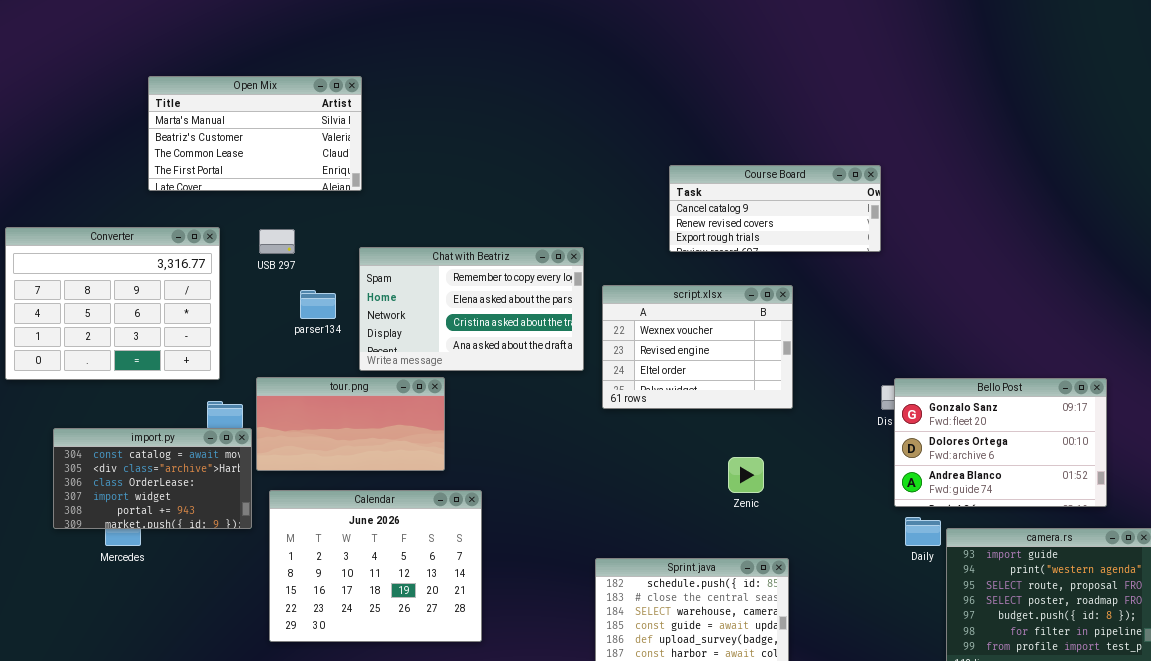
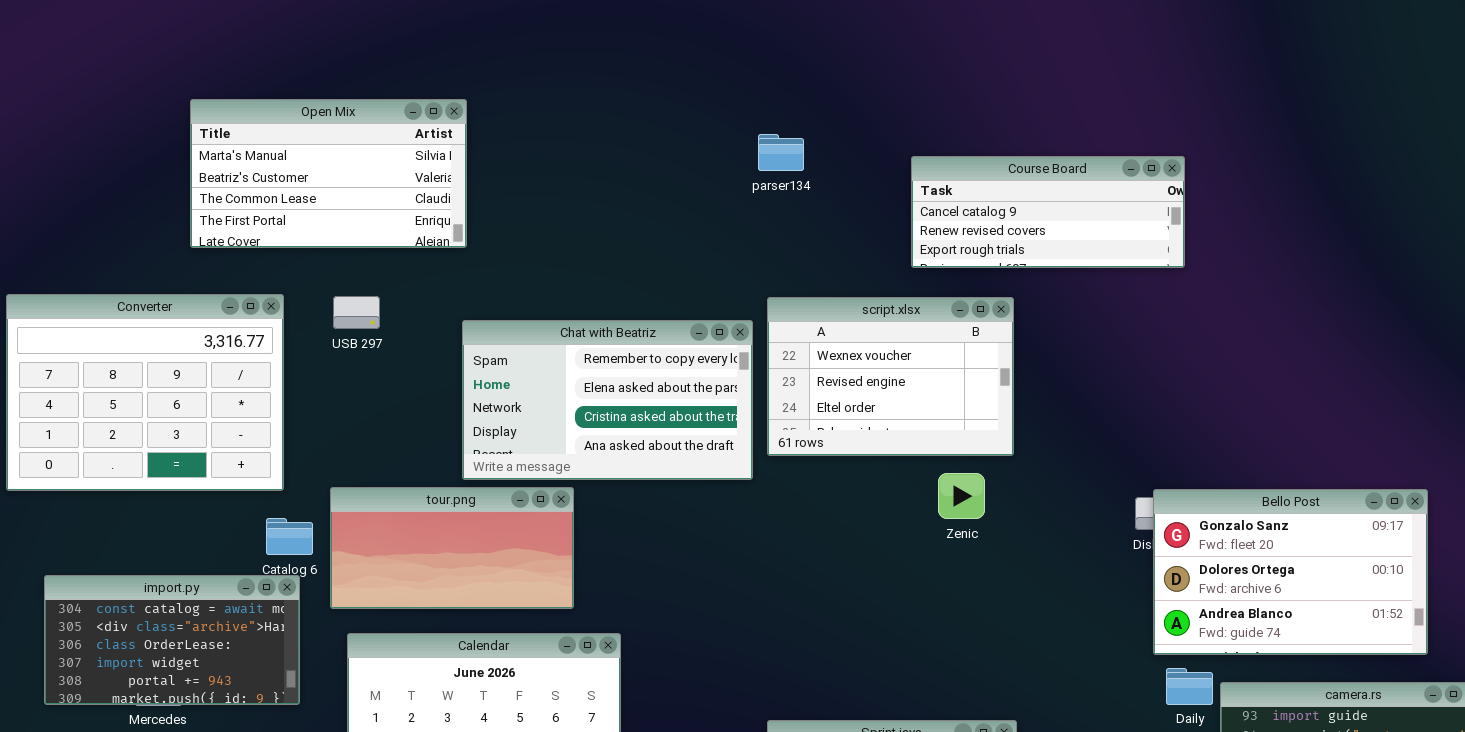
Course Board: [669,165,881,252] -> [911,156,1185,268], moved
script.xlsx: [602,285,793,409] -> [767,297,1014,456], moved
parser134: [300,290,336,319] -> [758,134,804,171], moved
import.py: [53,428,252,529] -> [44,575,300,705], moved
Zenic: [728,457,764,493] -> [938,473,985,519], moved

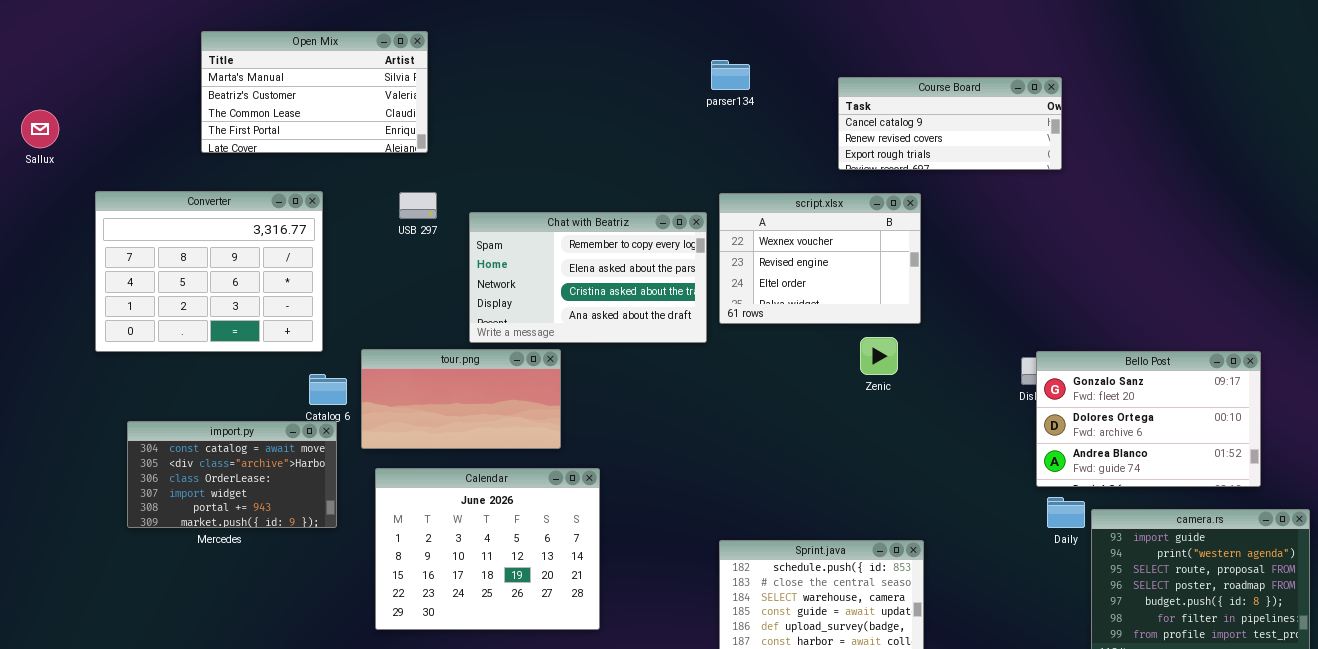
Open Mix: [190,99,467,248] -> [201,31,428,153], moved
USB 297: [333,296,380,329] -> [399,192,437,219], moved

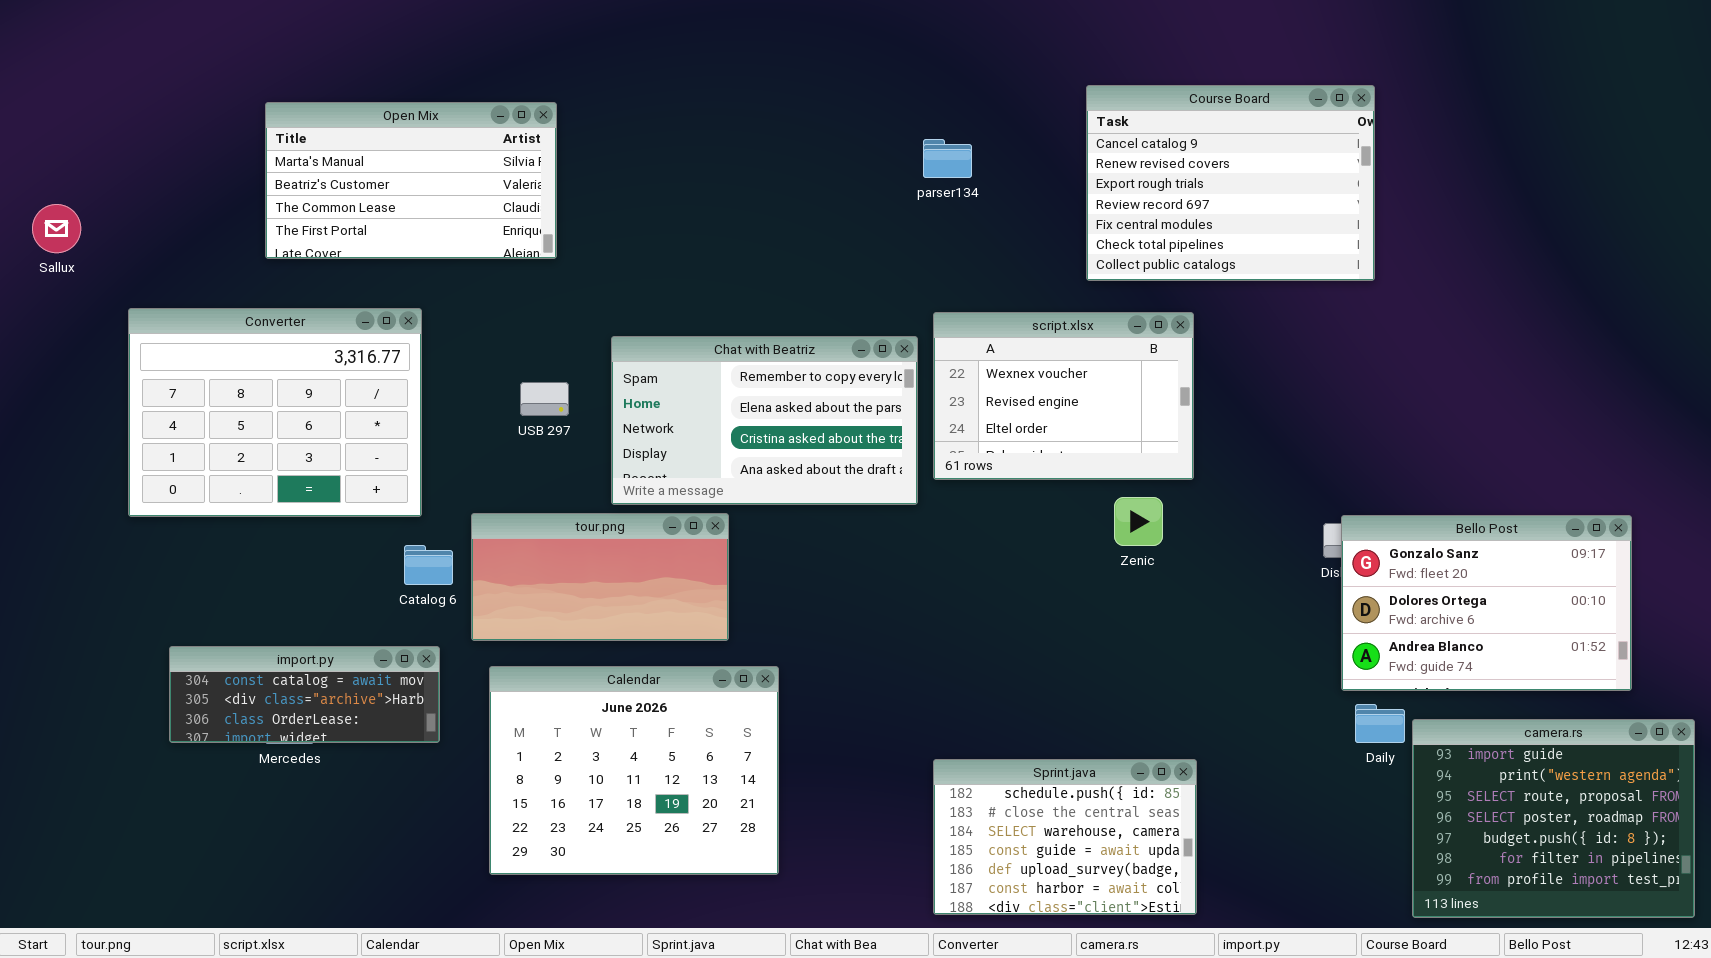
Course Board: [838,77,1062,170] -> [1086,85,1375,281], resized
USB 297: [399,192,437,219] -> [520,382,569,416], moved
import.py: [127,421,337,528] -> [169,646,440,743], resized

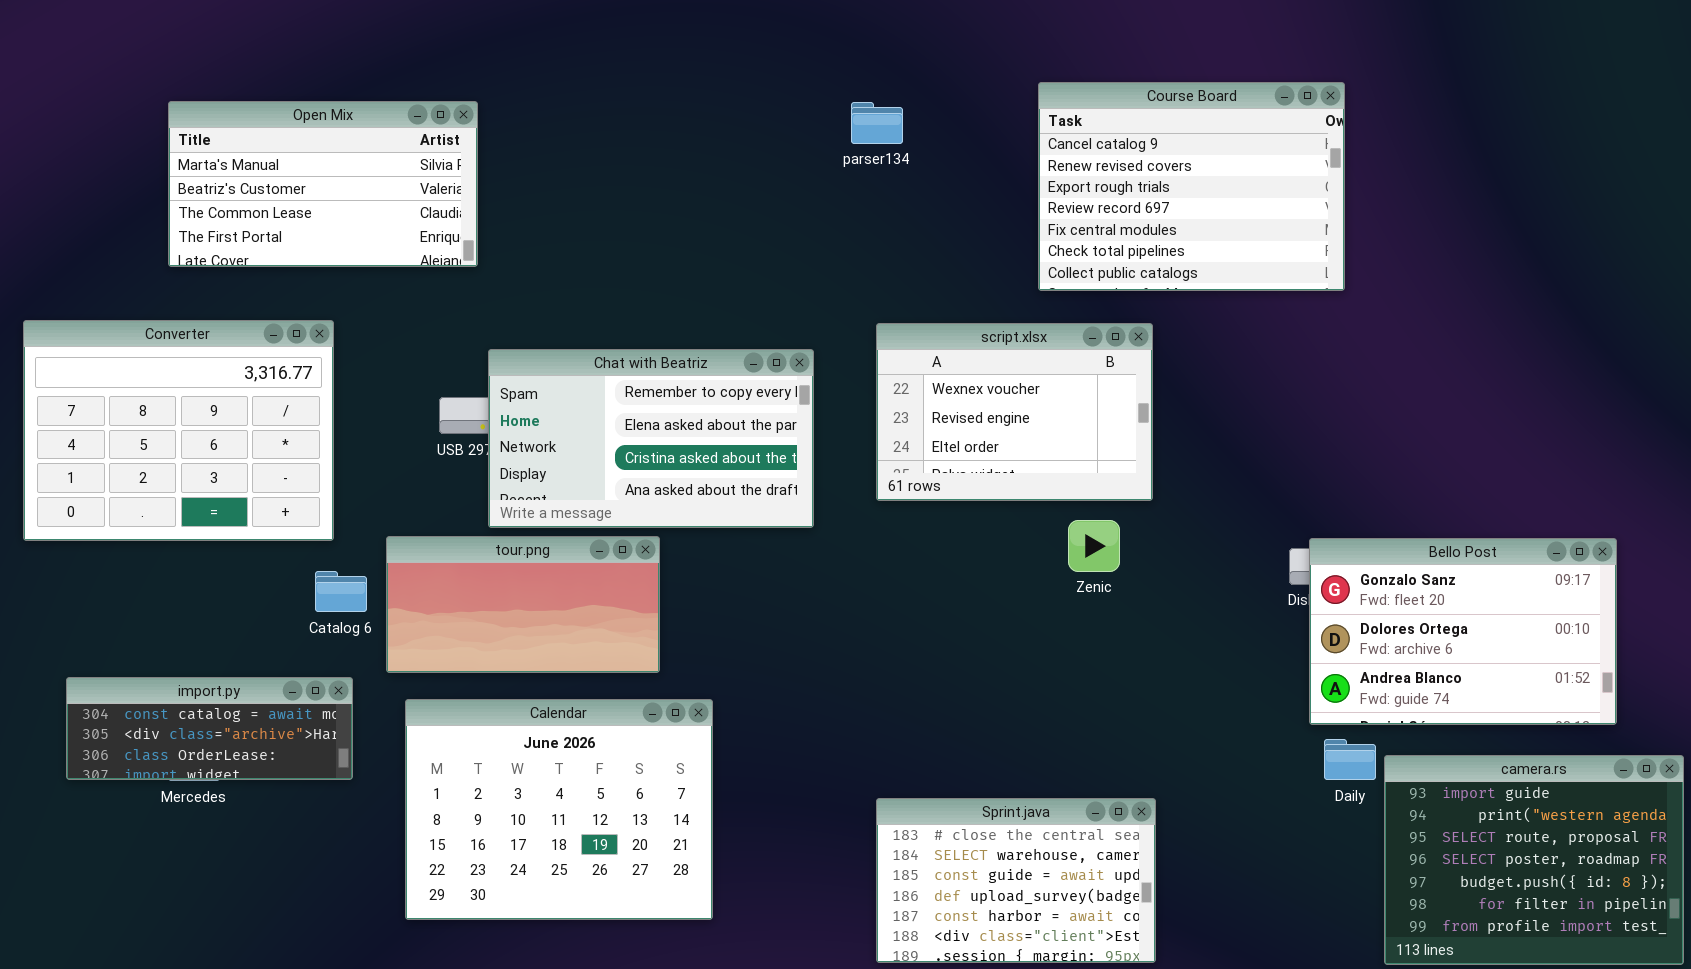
parser134: [923,139,972,178] -> [851,102,903,144], moved
Chat with Beatriz: [611,336,918,505] -> [488,349,814,528], moved
Sprint.java: [933,759,1197,915] -> [876,798,1156,963], scrolled down 1 row

